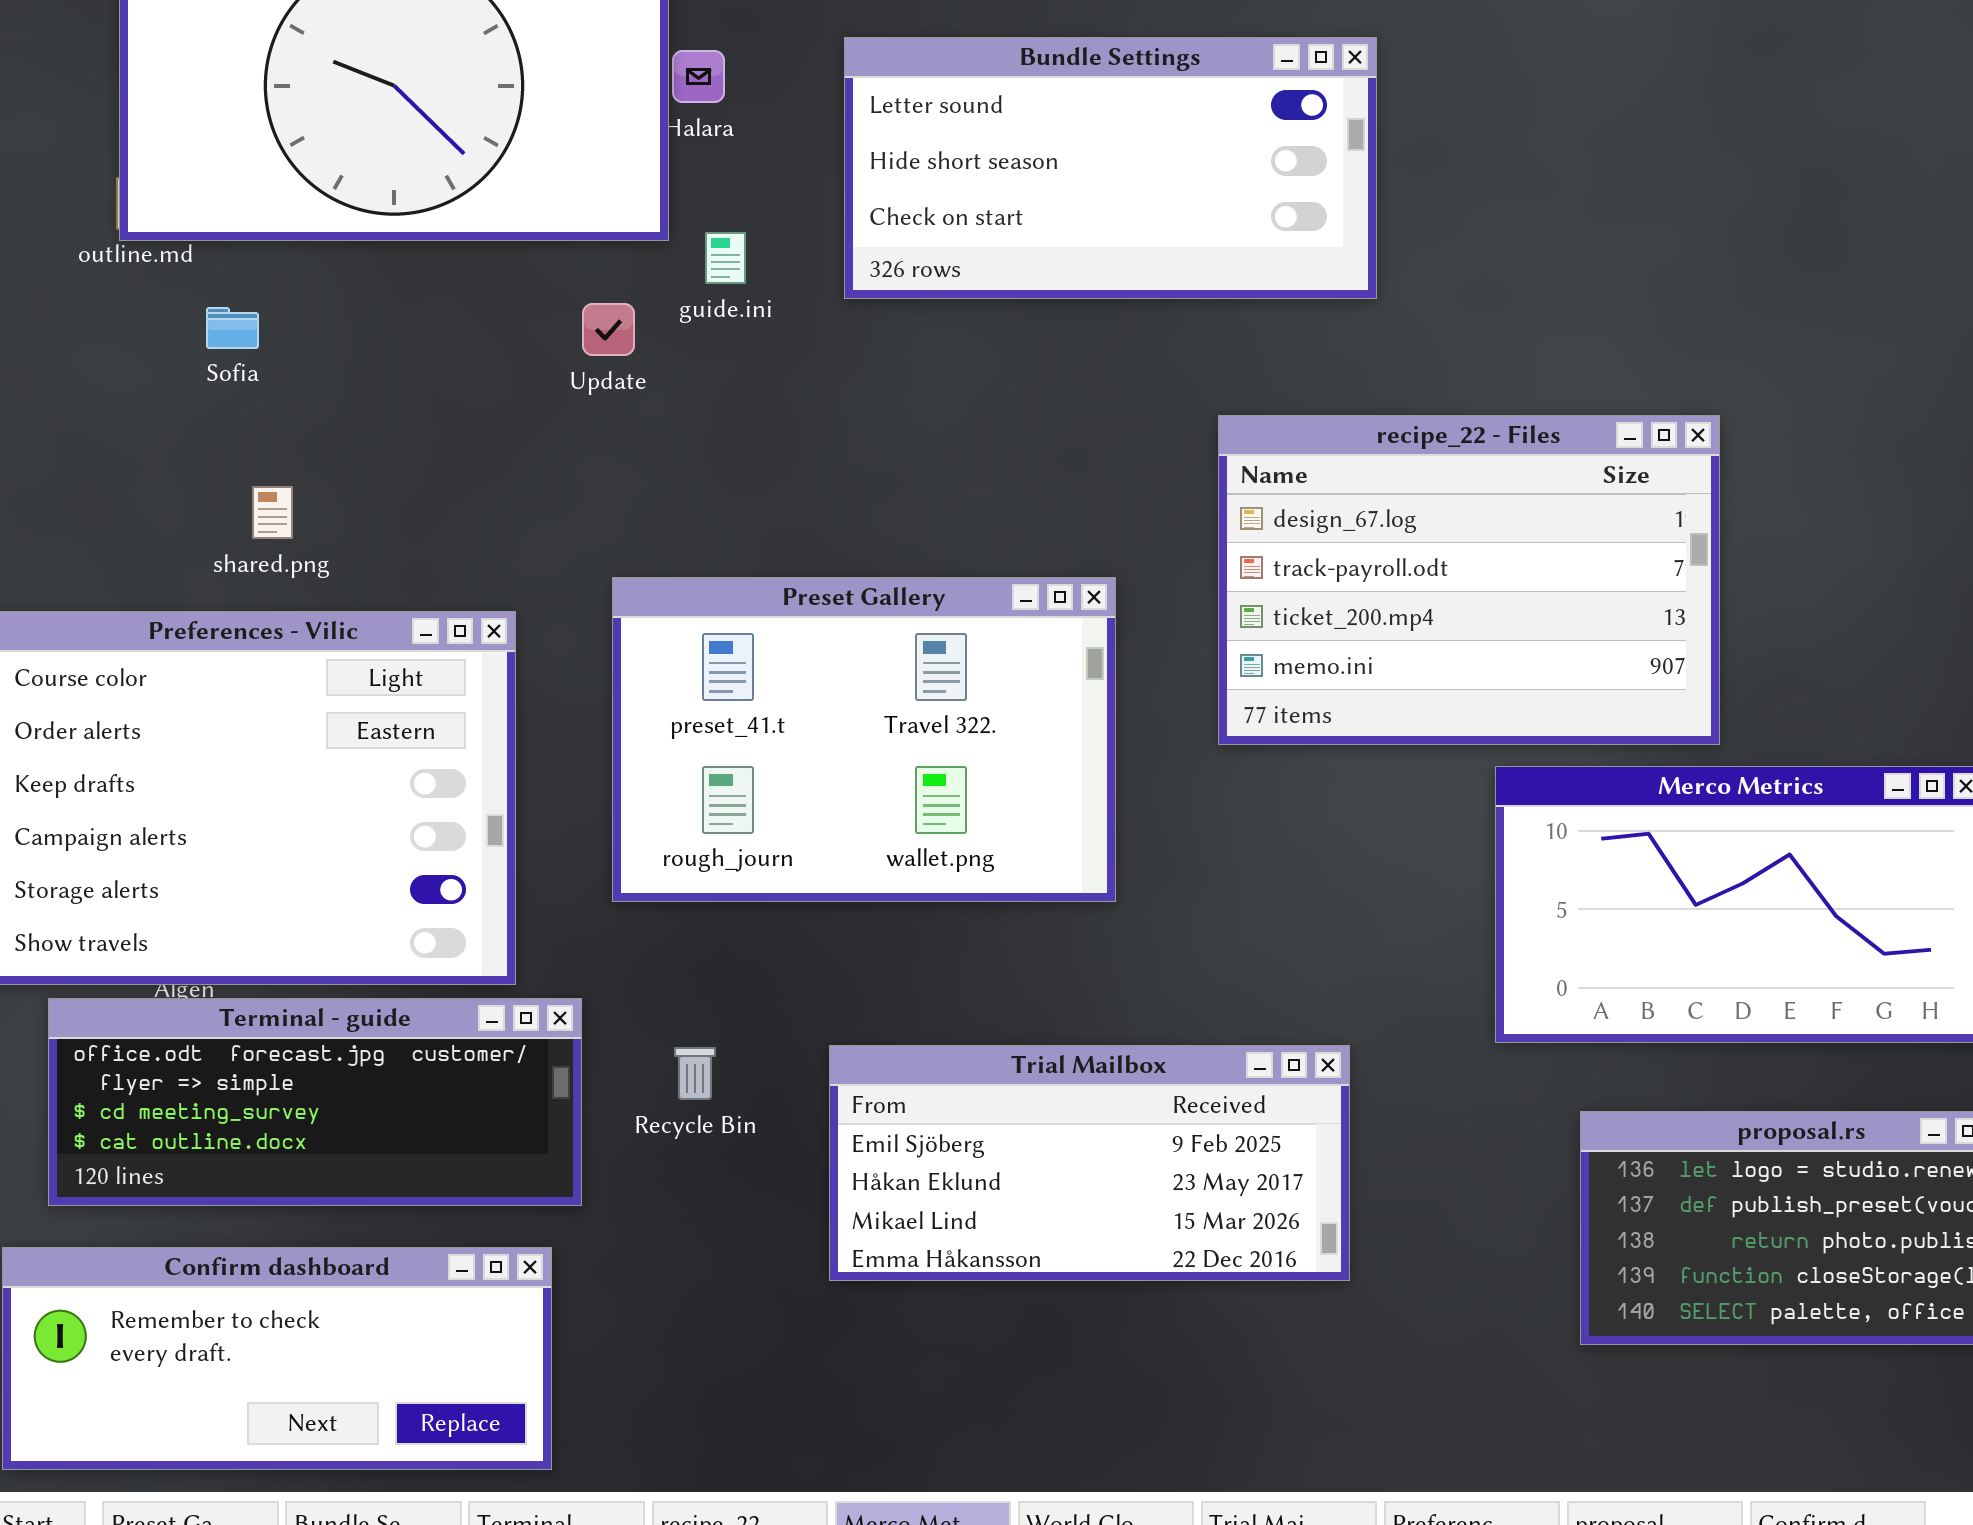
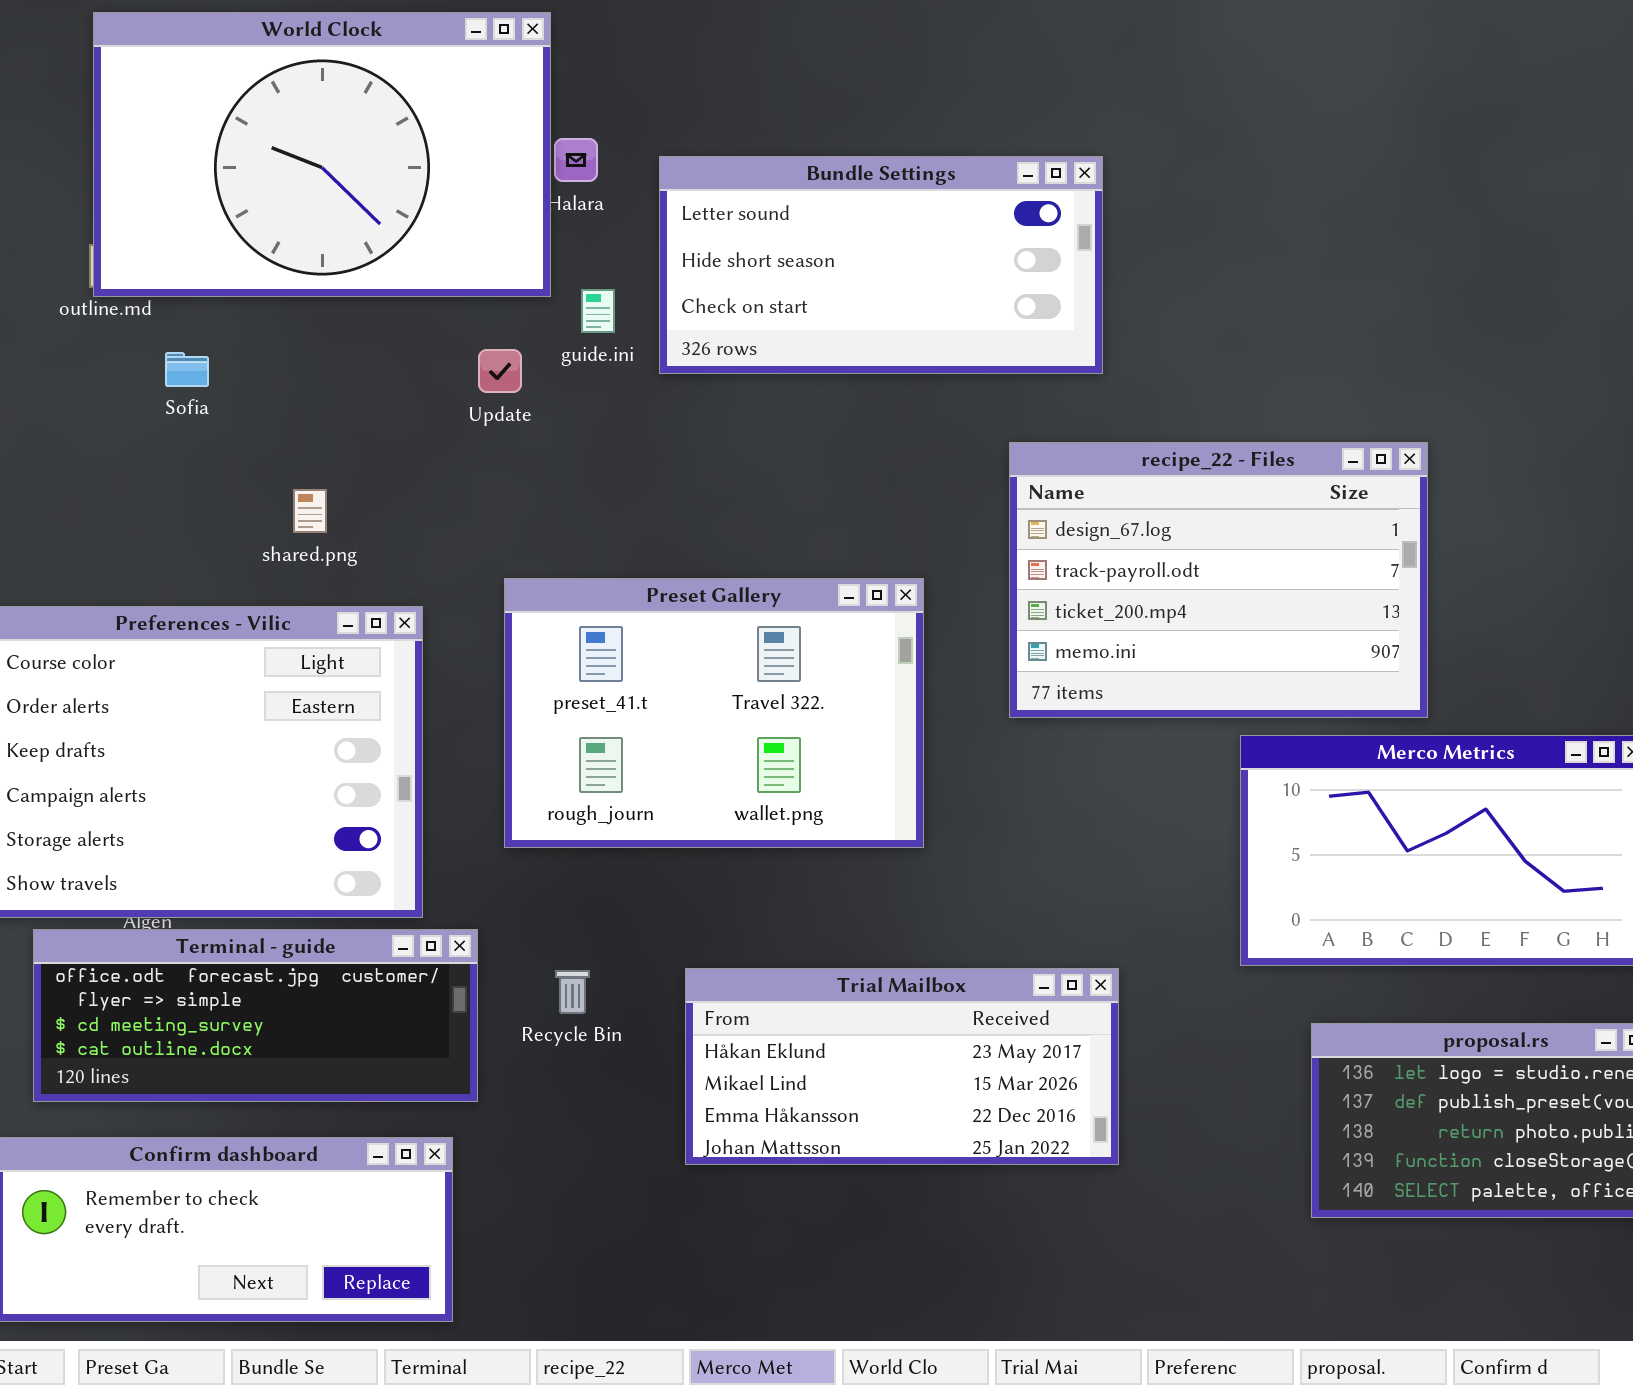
Bundle Settings: [844,37,1377,299] -> [659,156,1103,374], moved
shared.png: [252,486,293,539] -> [293,489,327,533], moved
Trial Mailbox: [829,1045,1350,1281] -> [685,968,1119,1165], scrolled down 1 row

